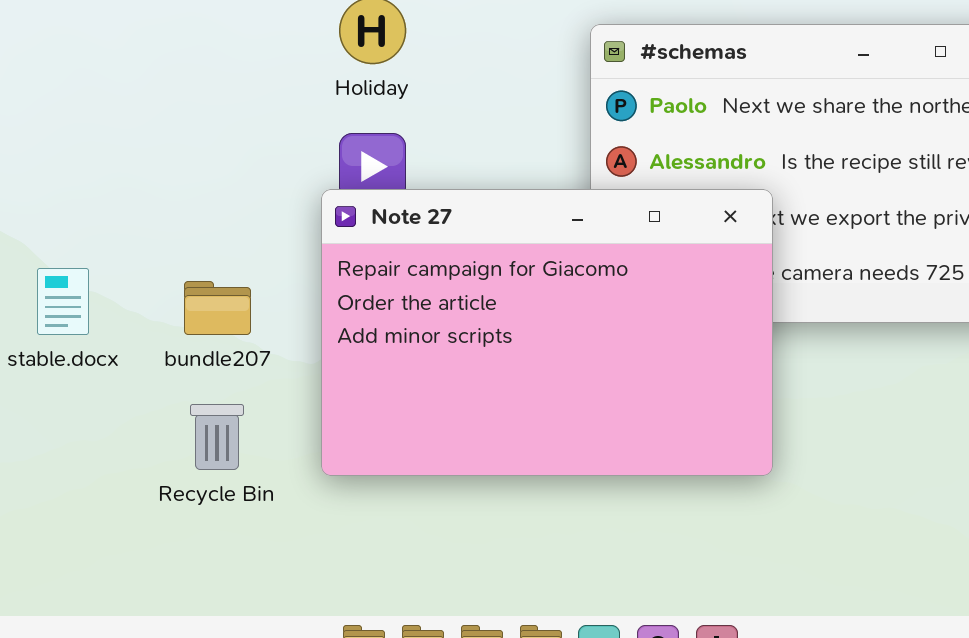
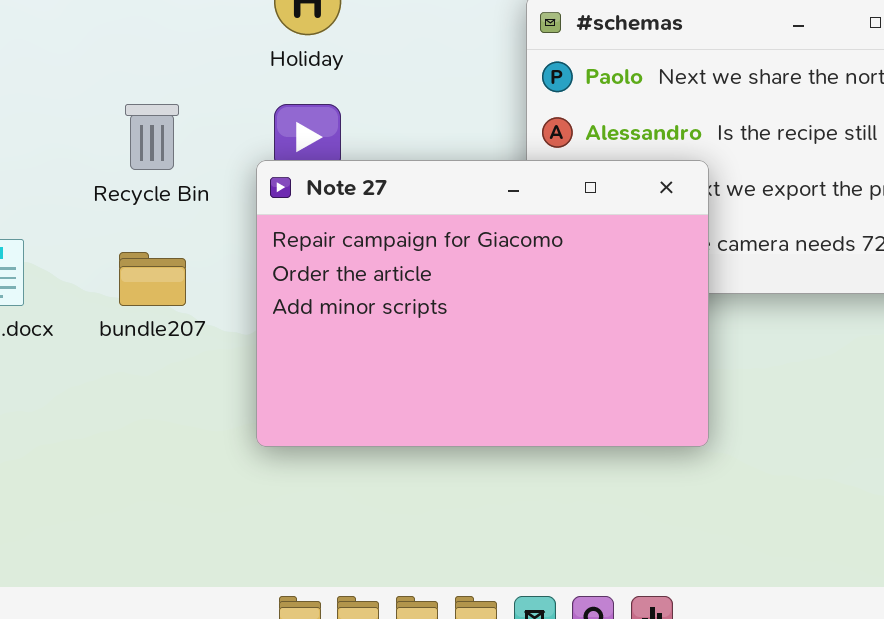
Recycle Bin: [190,404,244,470] -> [125,104,179,170], moved

